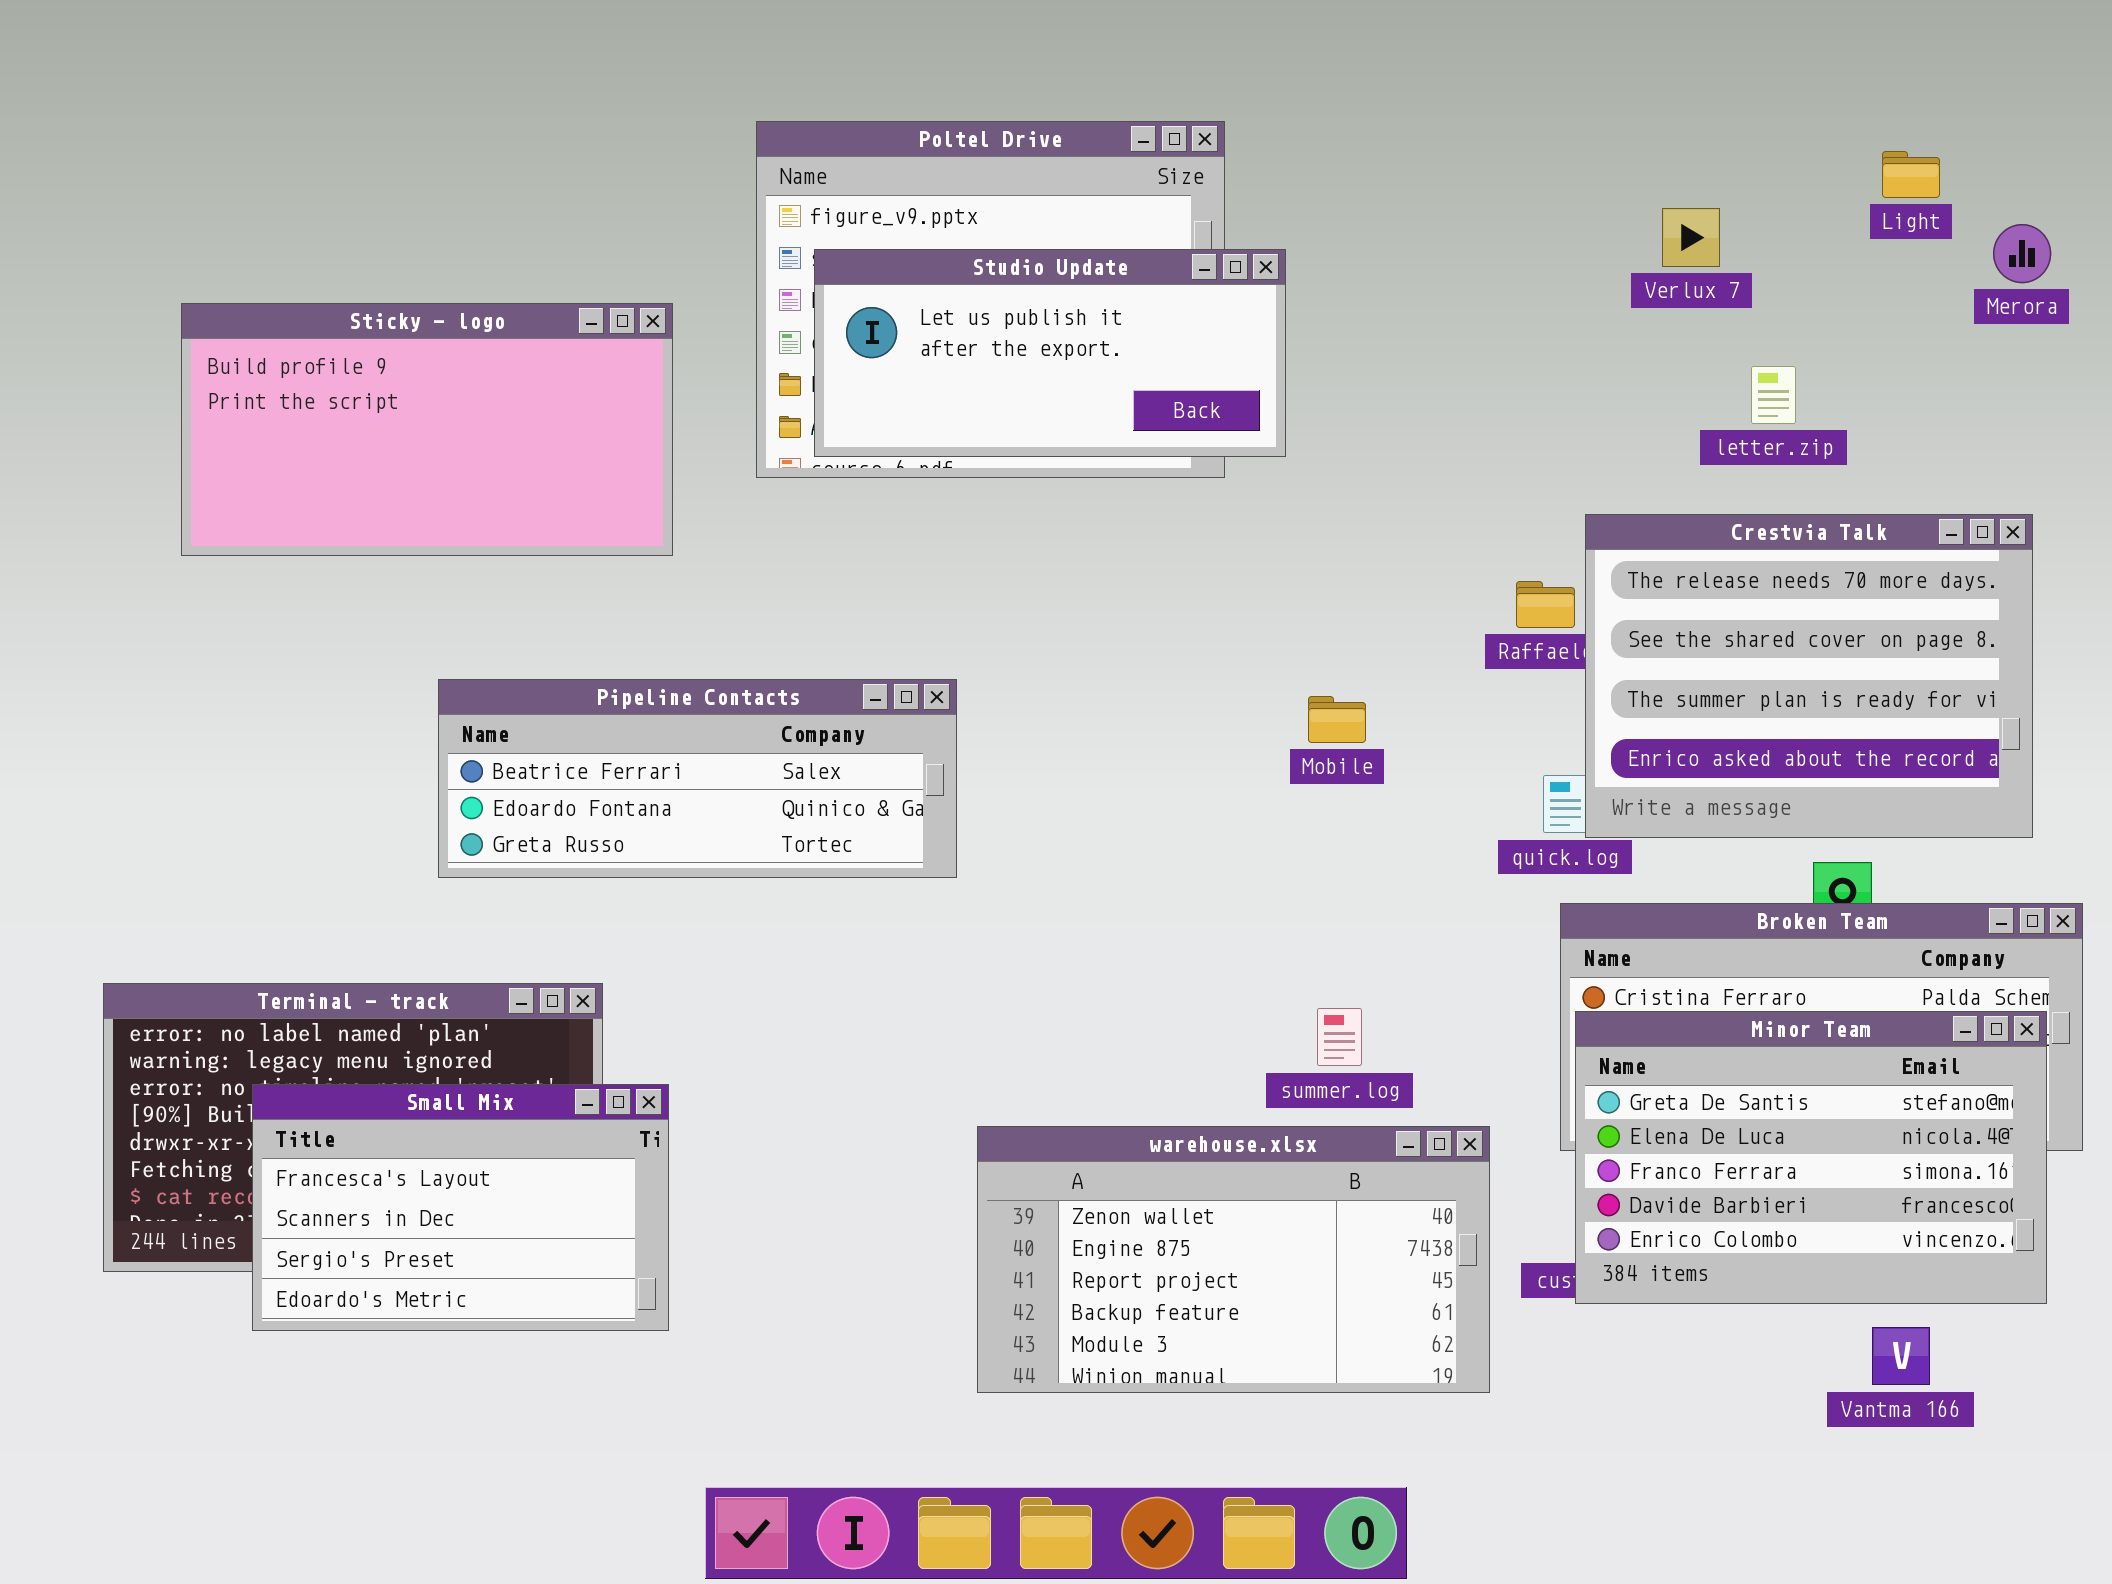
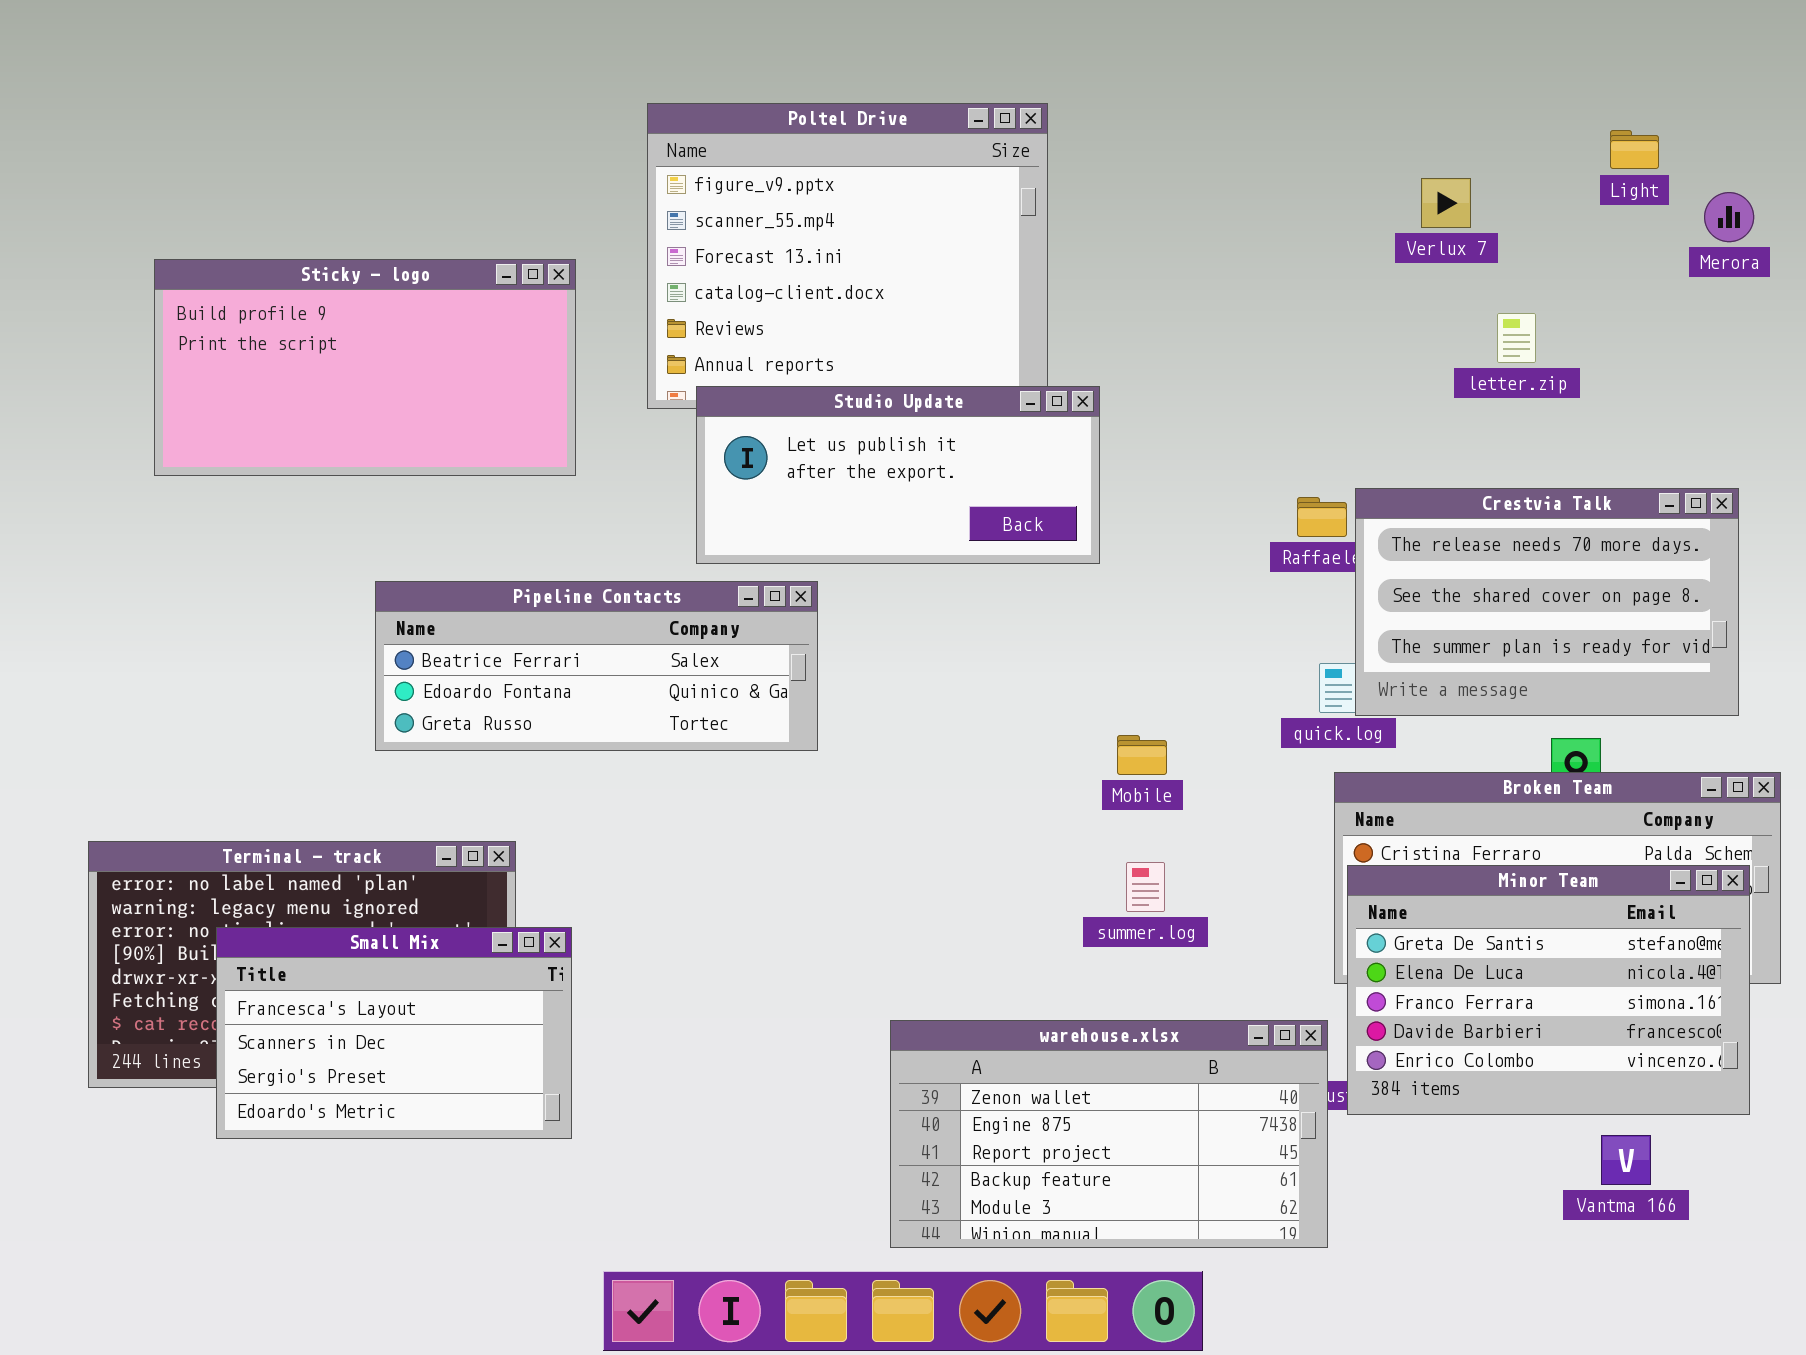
Studio Update: [814,249,1286,457] -> [696,386,1100,564], moved
Crestvia Talk: [1585,514,2033,838] -> [1355,488,1739,716], resized
Mobile: [1308,696,1366,743] -> [1117,735,1167,775], moved
warehouse.xlsx: [977,1126,1490,1393] -> [890,1020,1328,1248], moved

